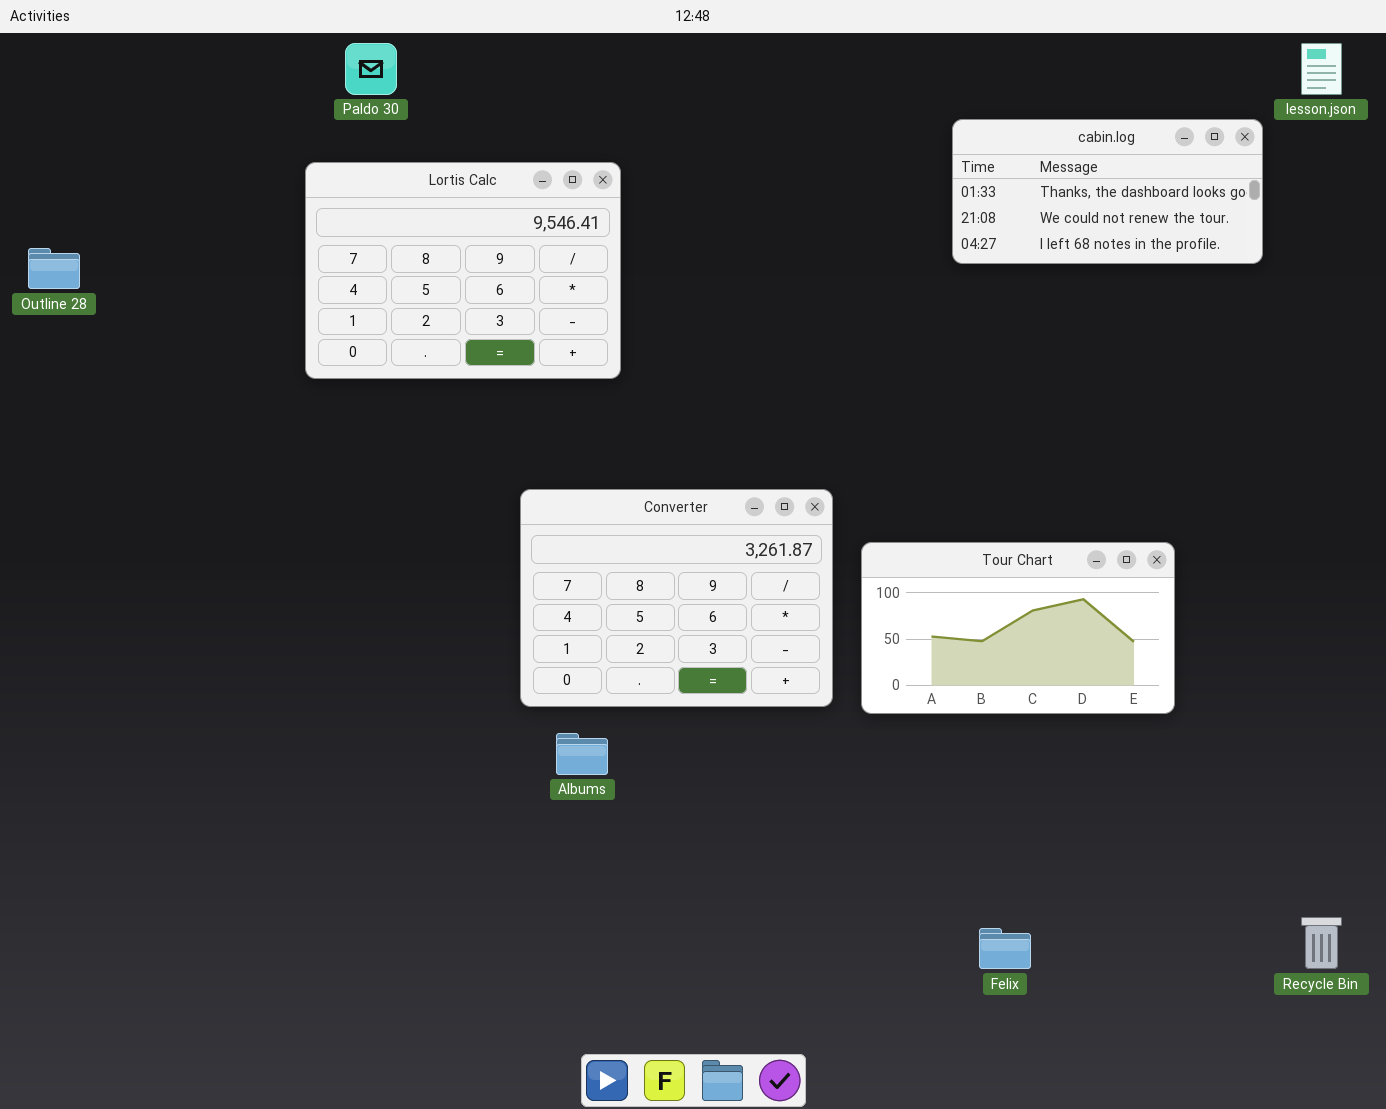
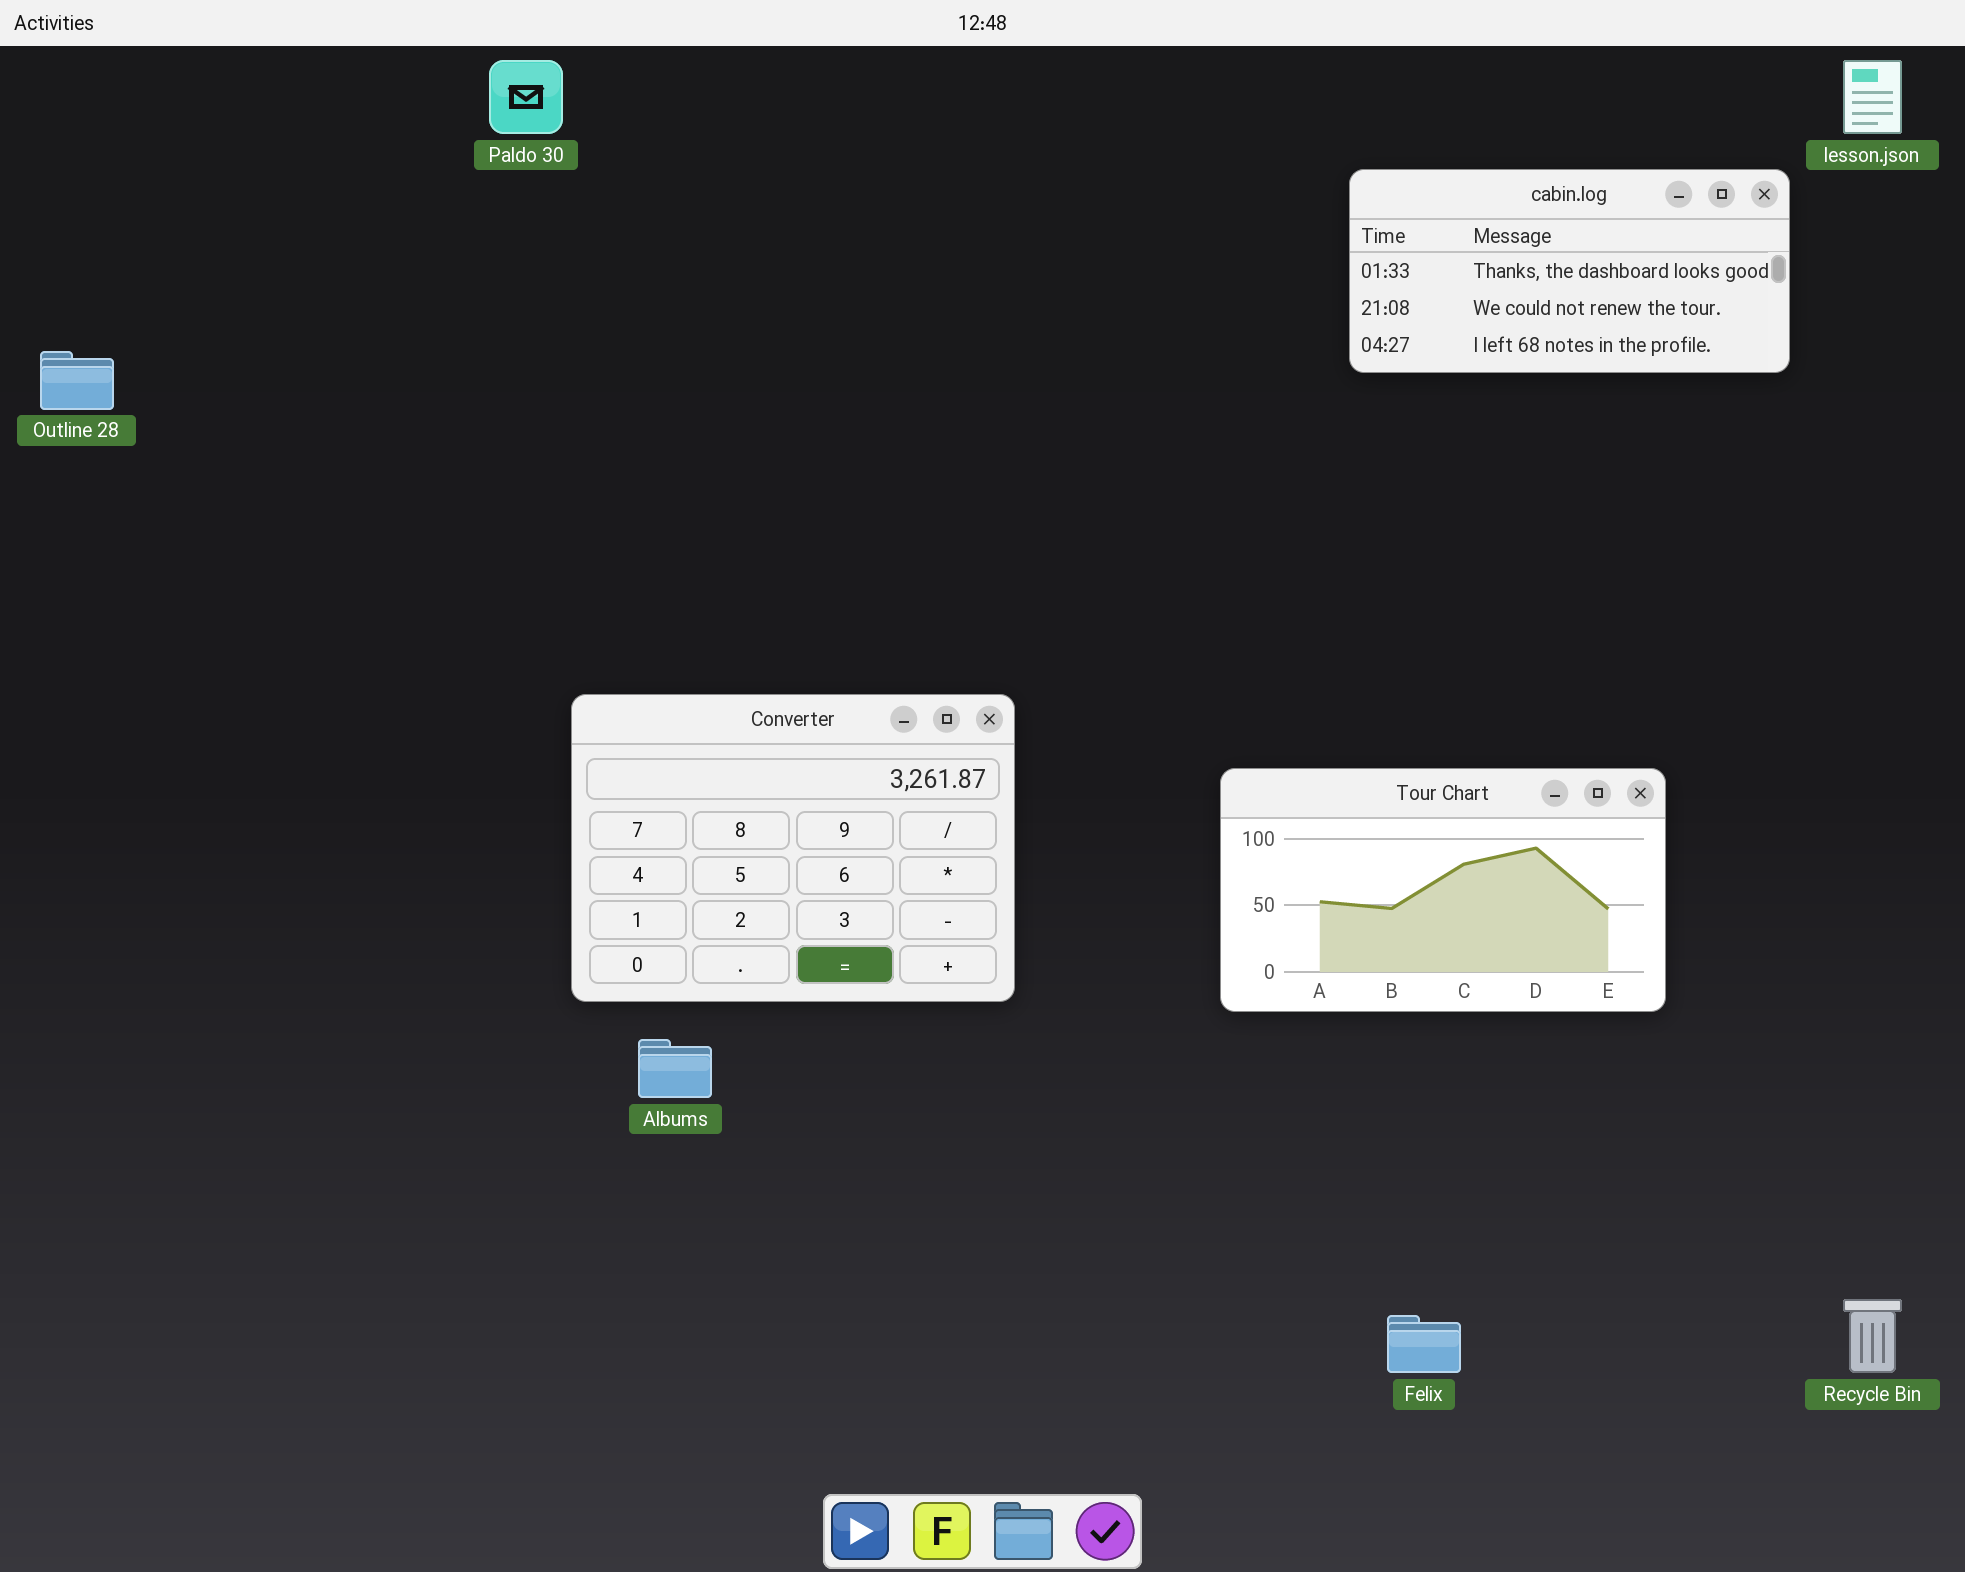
Lortis Calc: [305,162,621,379] -> none, closed
Converter: [520,489,833,707] -> [571,694,1015,1002], moved
Albums: [556,733,608,775] -> [638,1039,712,1098], moved

